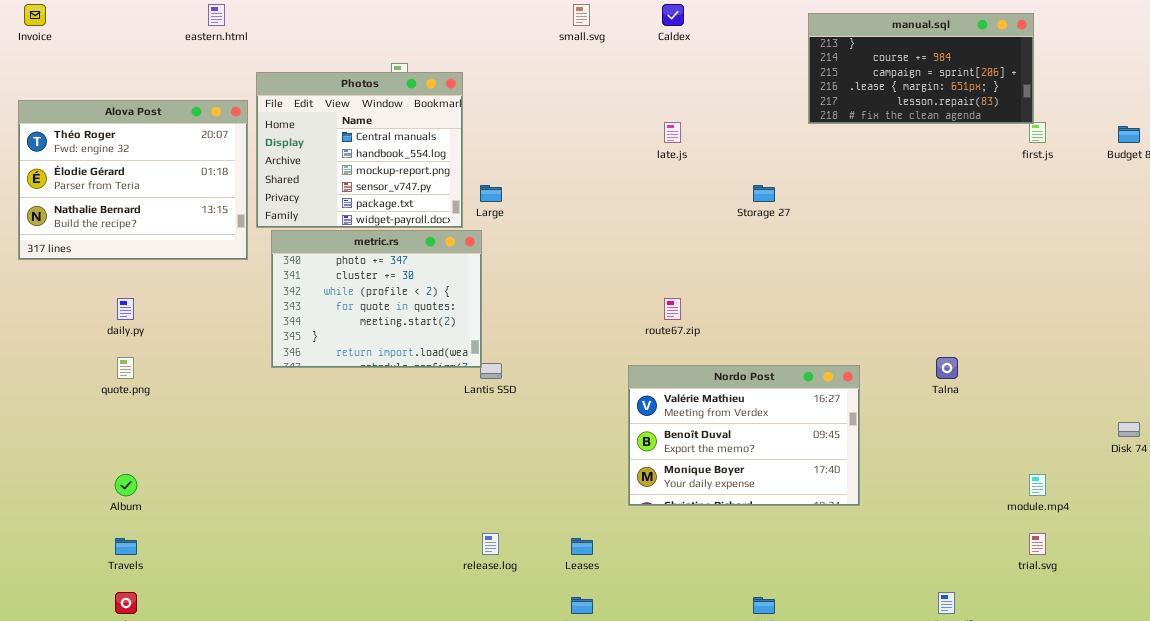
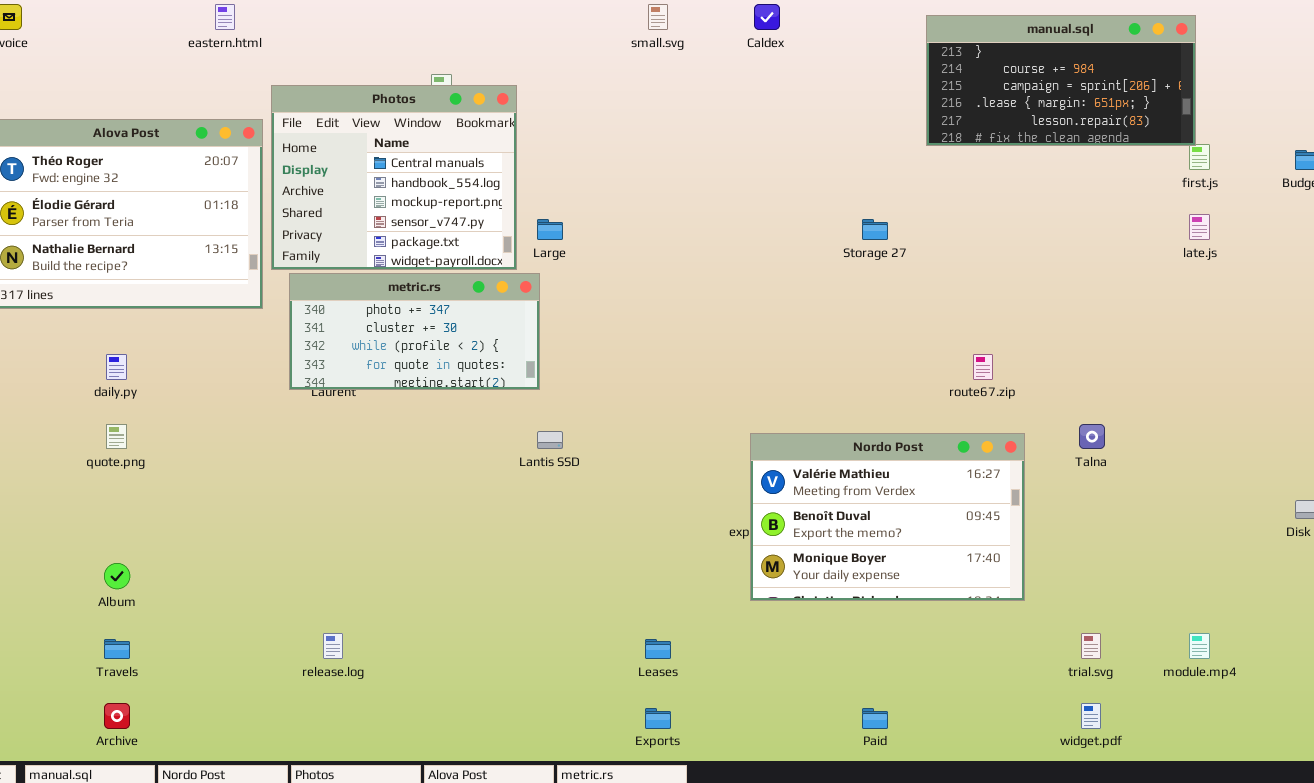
late.js: [664,122,681,143] -> [1189,214,1210,240], moved
metric.rs: [271,230,482,368] -> [289,273,540,390], resized
route67.zip: [664,298,681,320] -> [973,354,993,380], moved
Nordo Post: [628,365,860,506] -> [750,433,1025,601], moved
module.mp4: [1029,474,1046,496] -> [1189,633,1210,659], moved
release.log: [482,533,499,555] -> [323,633,343,659], moved
trial.svg: [1029,533,1046,555] -> [1081,633,1101,659], moved

